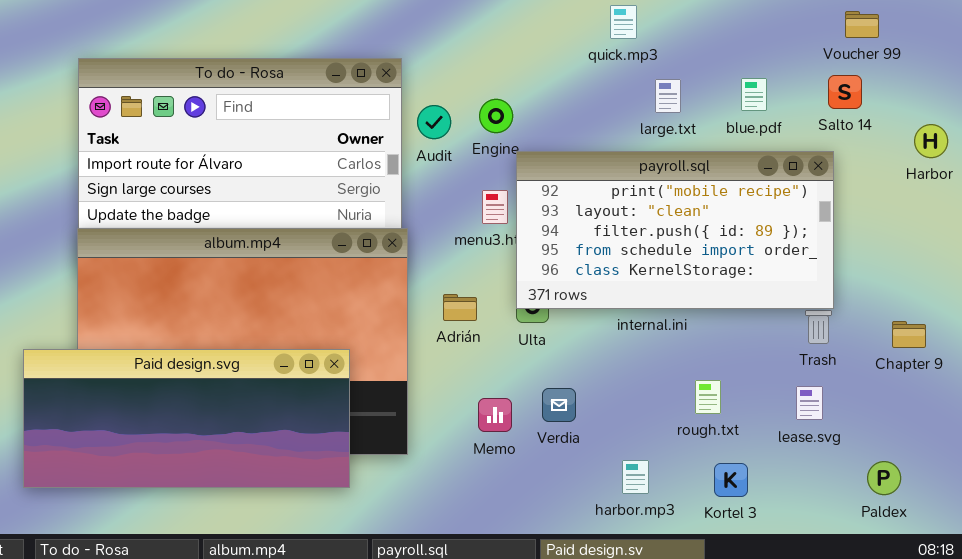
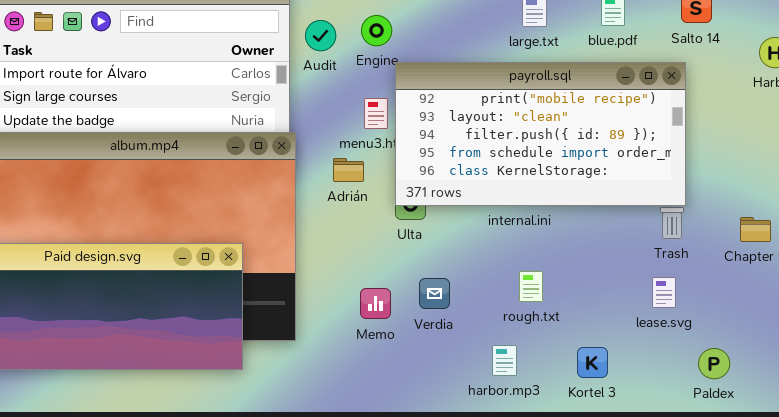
Adrián: [443,294,477,321] -> [333,158,364,182], moved
rough.txt: [695,380,721,414] -> [519,271,543,302], moved
Paldex: [867,461,901,495] -> [698,348,730,379], moved

